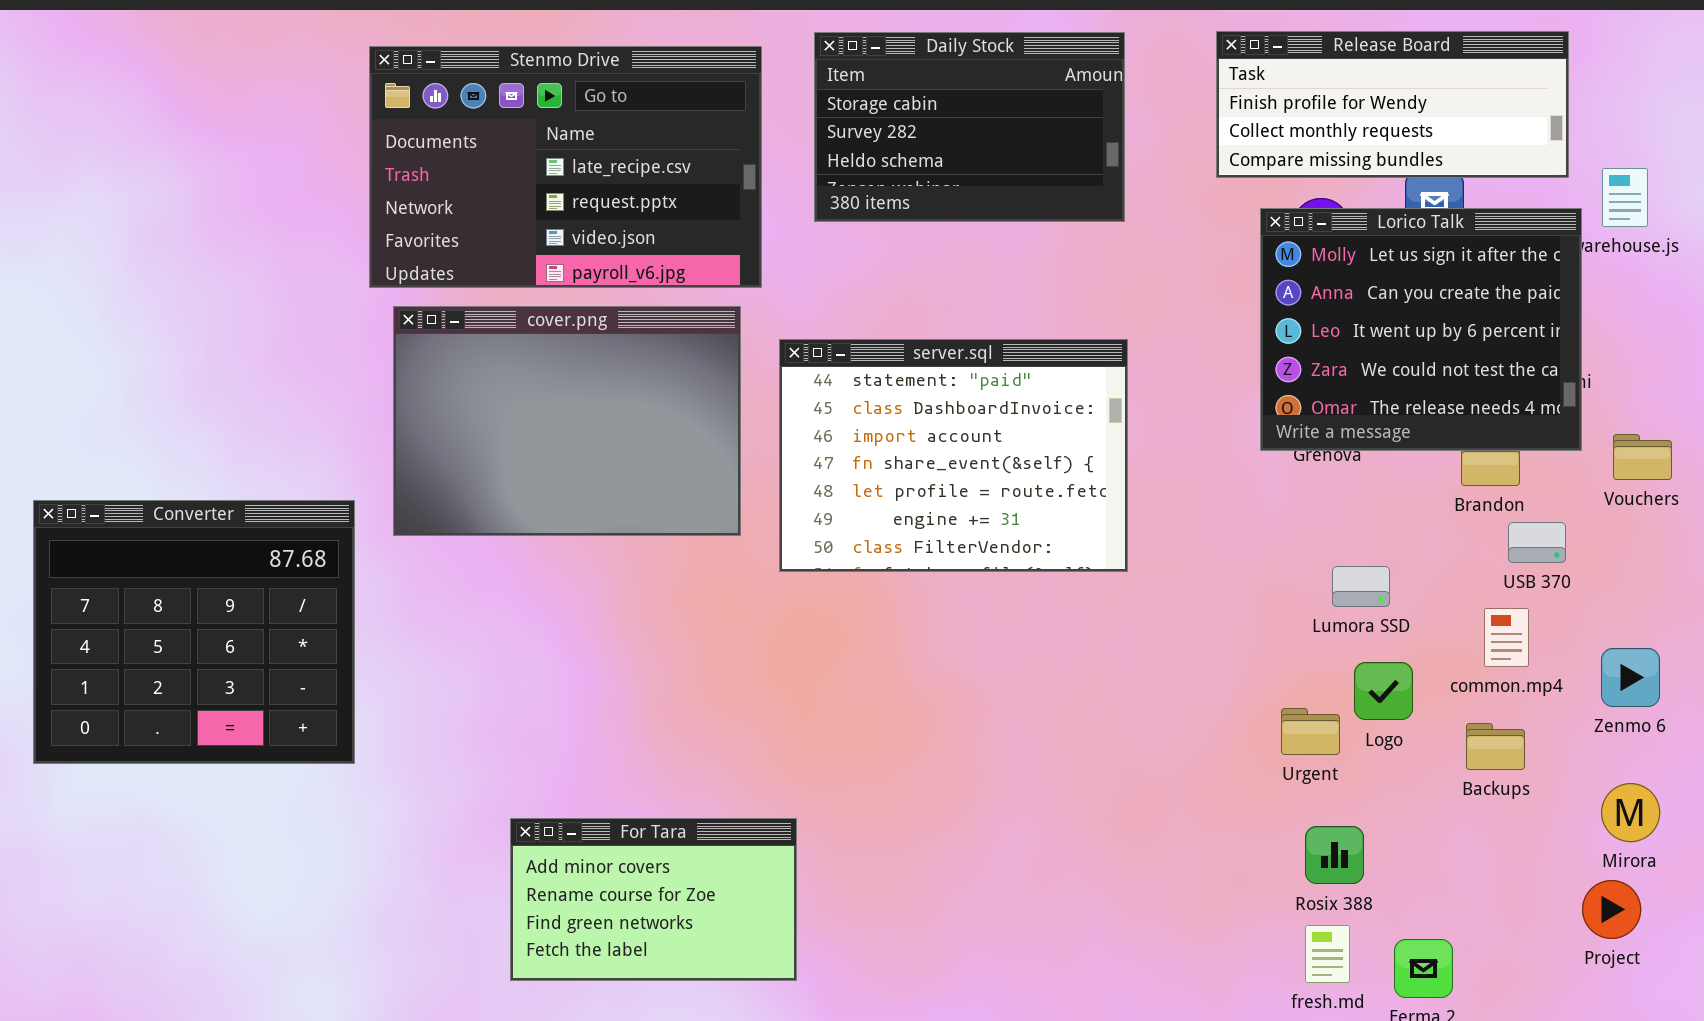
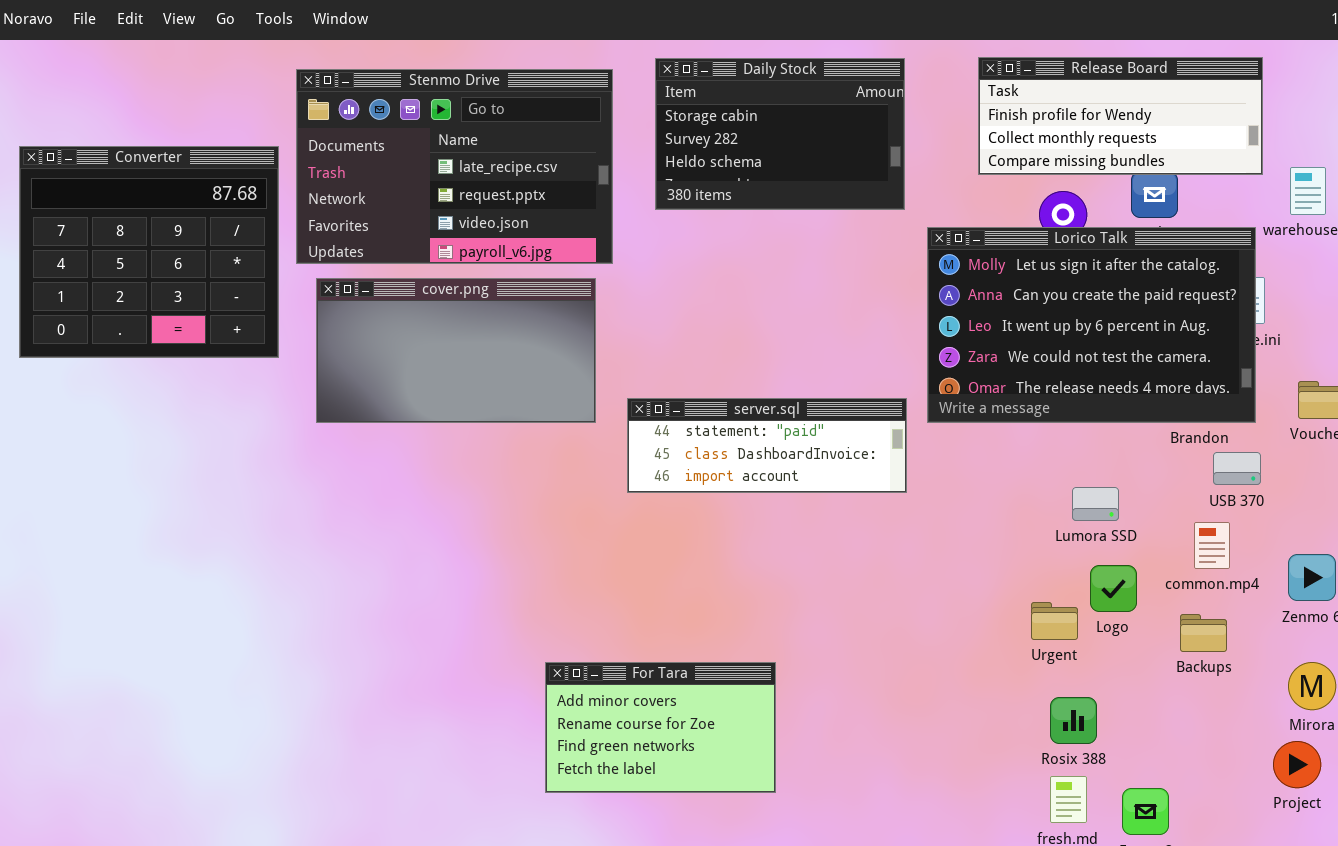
Lorico Talk: [1260,208,1582,451] -> [927,227,1256,423], moved, resized
cover.png: [393,306,741,536] -> [316,278,596,423], resized
server.sql: [779,339,1128,572] -> [627,398,907,493], resized
Converter: [33,500,355,764] -> [19,146,279,358], moved
For Tara: [510,818,797,981] -> [545,662,776,793], moved

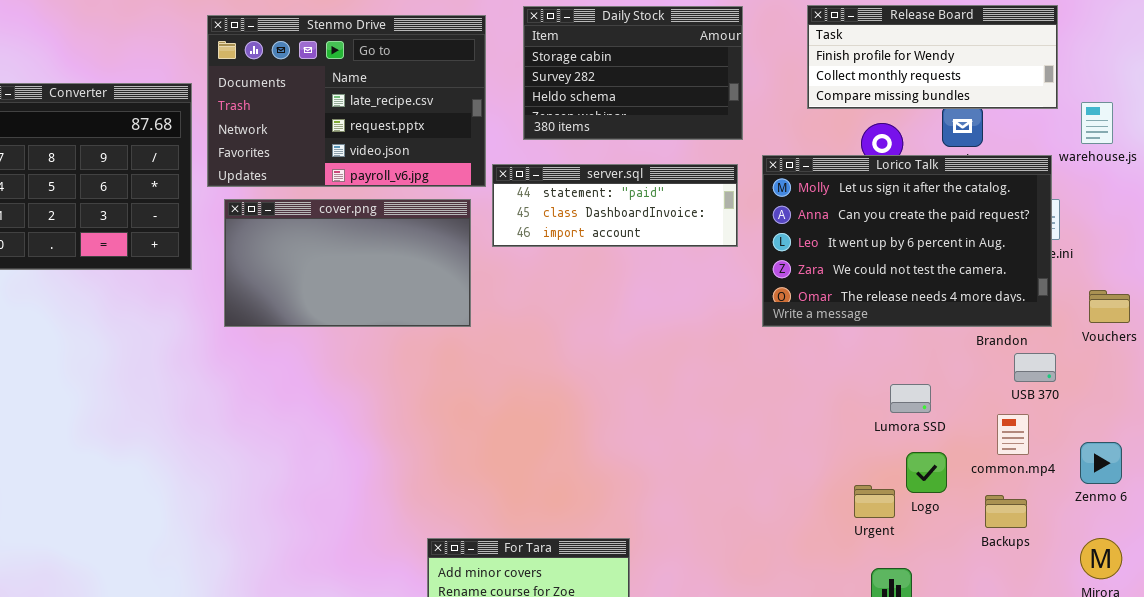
server.sql: [627,398,907,493] -> [492,164,738,247], moved

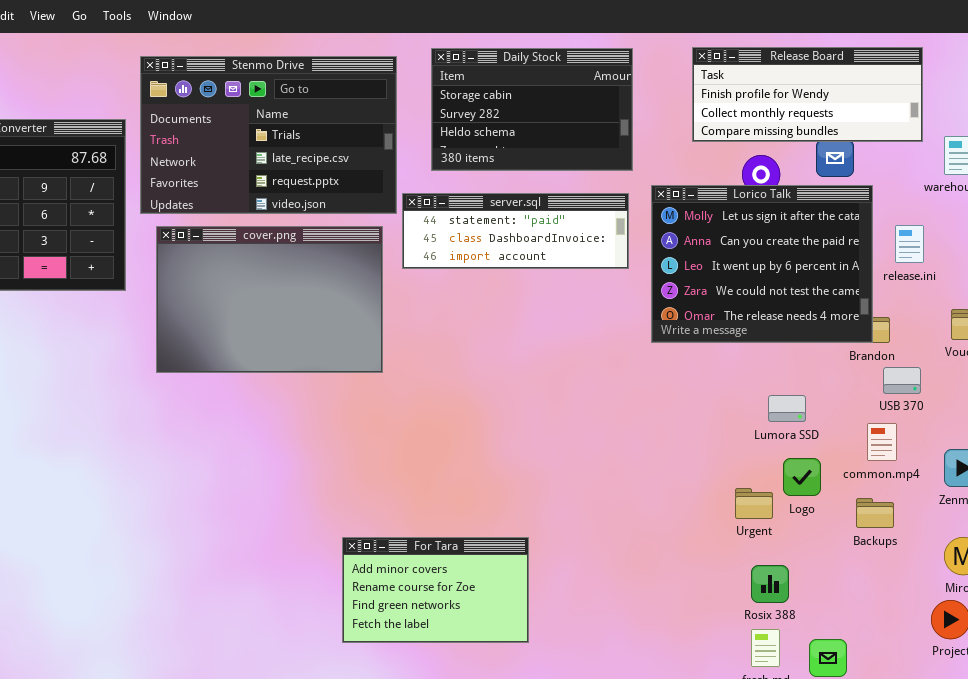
Stenmo Drive: [207,15,486,187] -> [140,56,397,214], scrolled up 1 row
Lorico Talk: [762,155,1052,327] -> [651,185,873,343], resized
cover.png: [224,199,471,327] -> [156,226,383,373], resized

